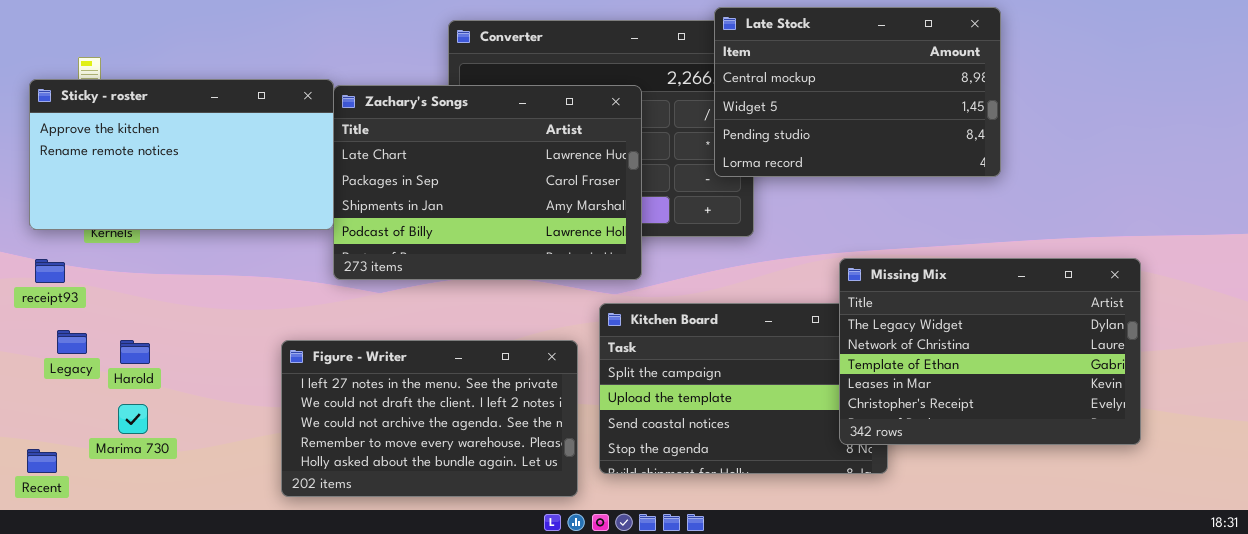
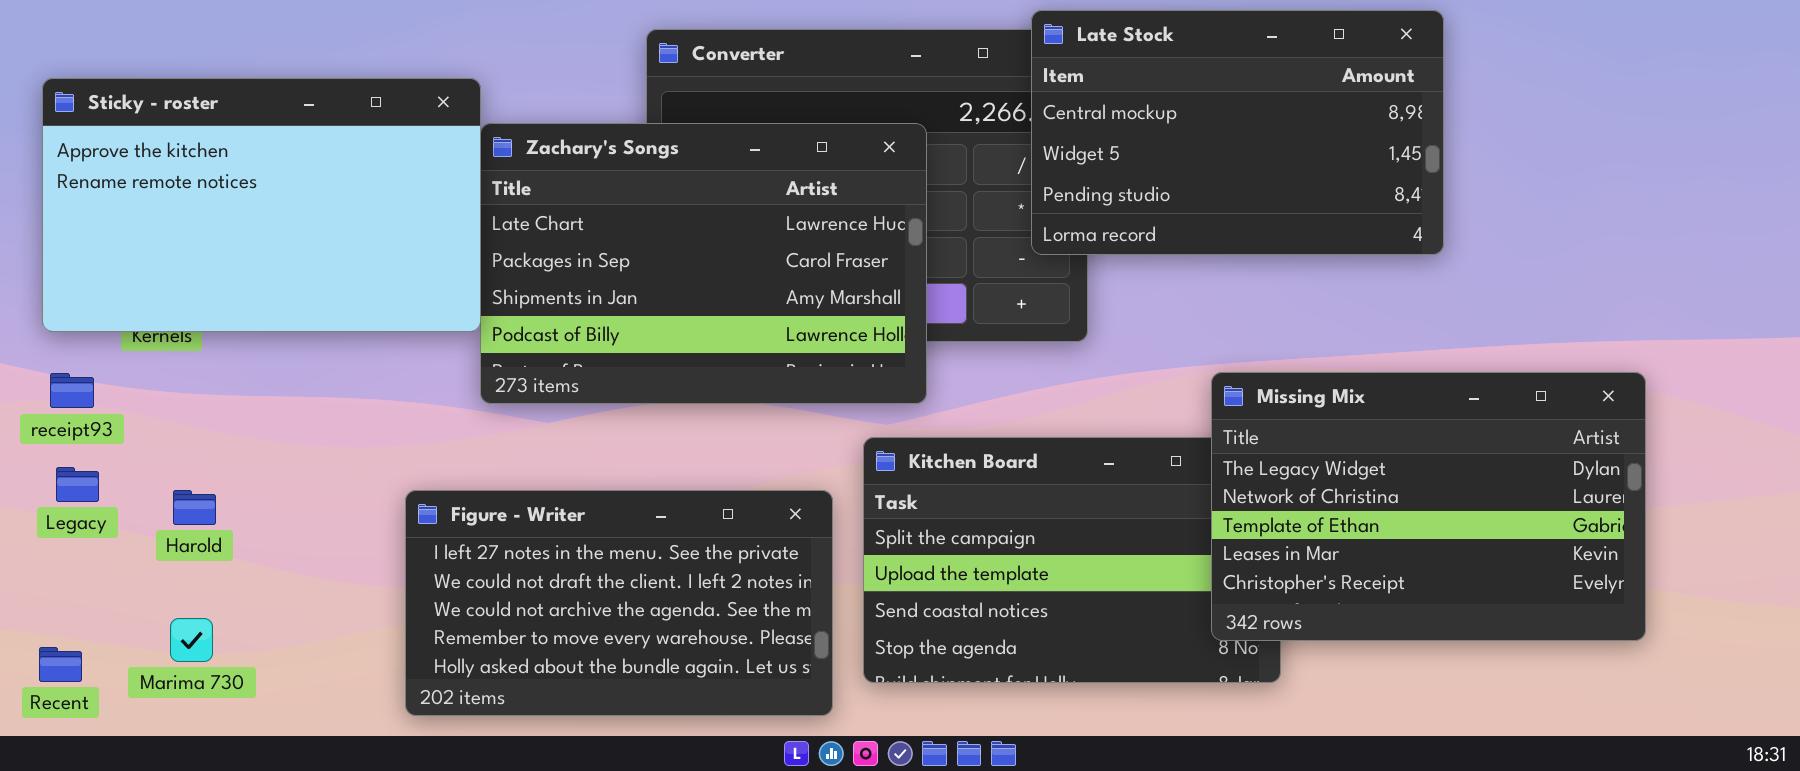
Sticky - roster: [29,79,334,230] -> [42,78,481,332], resized
Legacy: [57,330,87,354] -> [56,467,99,502], moved
Marima 730: [118,404,148,434] -> [170,618,213,662], moved

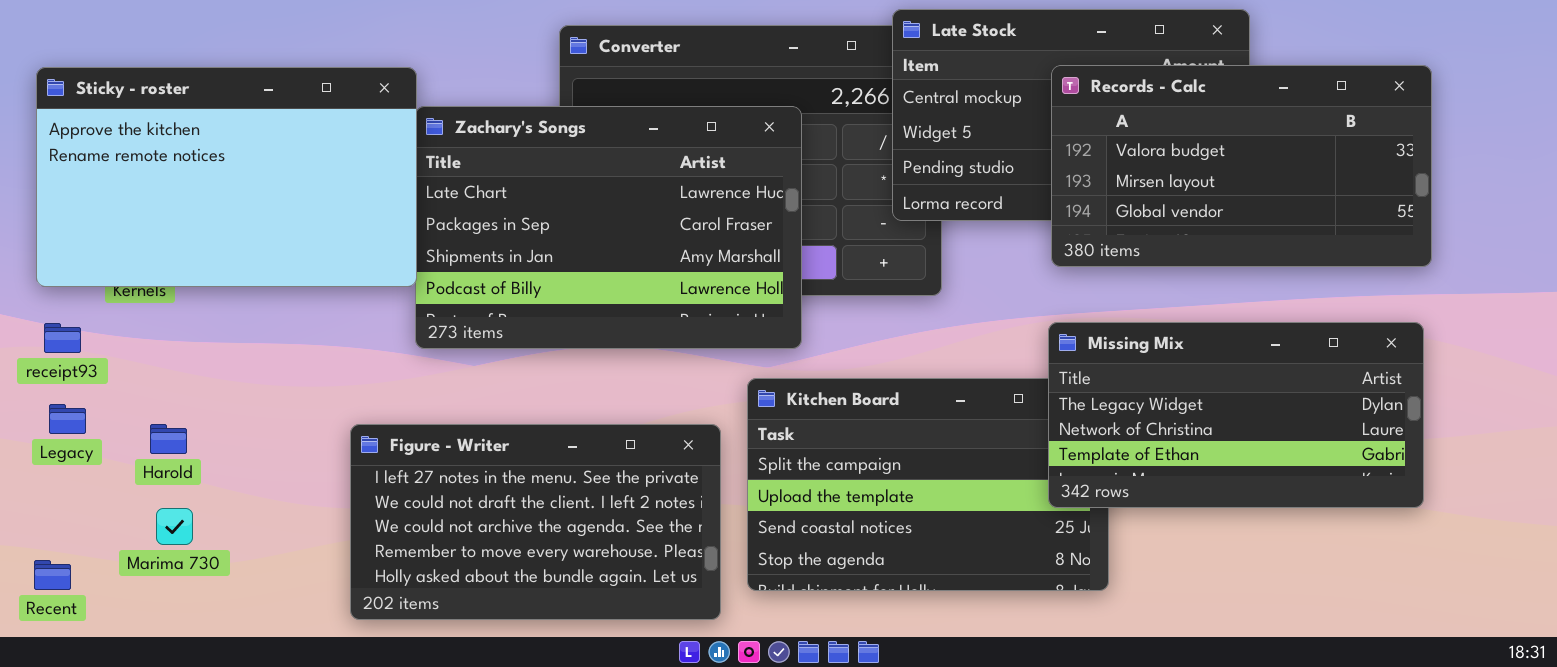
Records - Calc: none -> [1051,65,1432,267], opened
Missing Mix: [1211,372,1646,641] -> [1048,322,1424,508], resized
Marima 730: [170,618,213,662] -> [156,508,193,545], moved

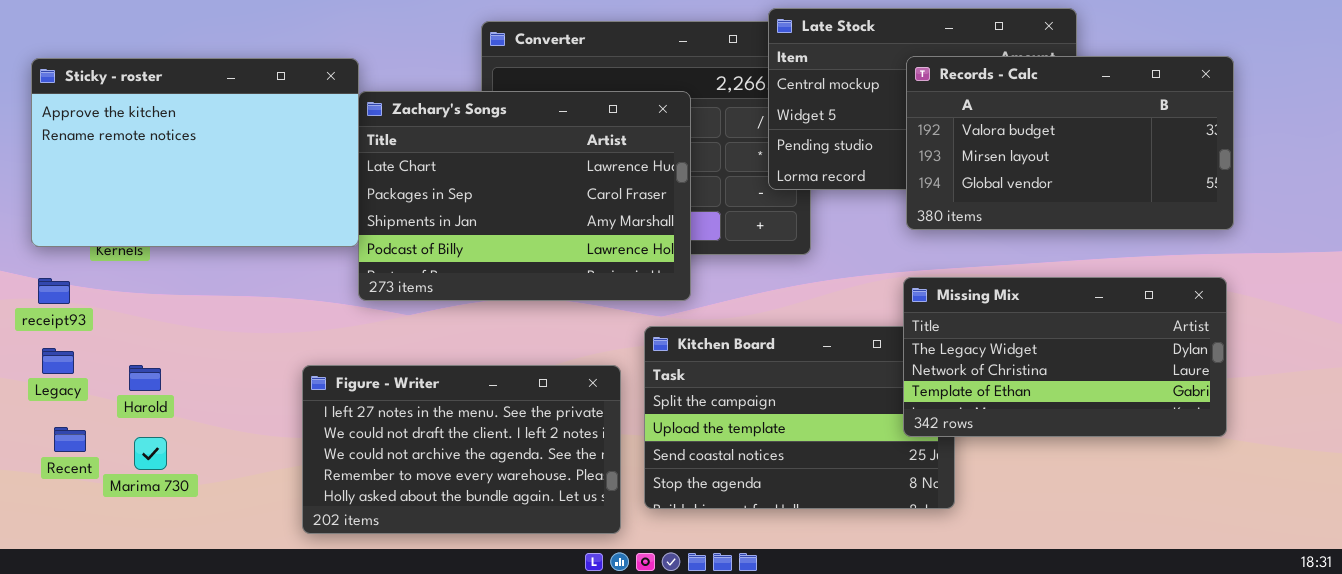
Recent: [34,560,71,590] -> [54,427,86,452], moved

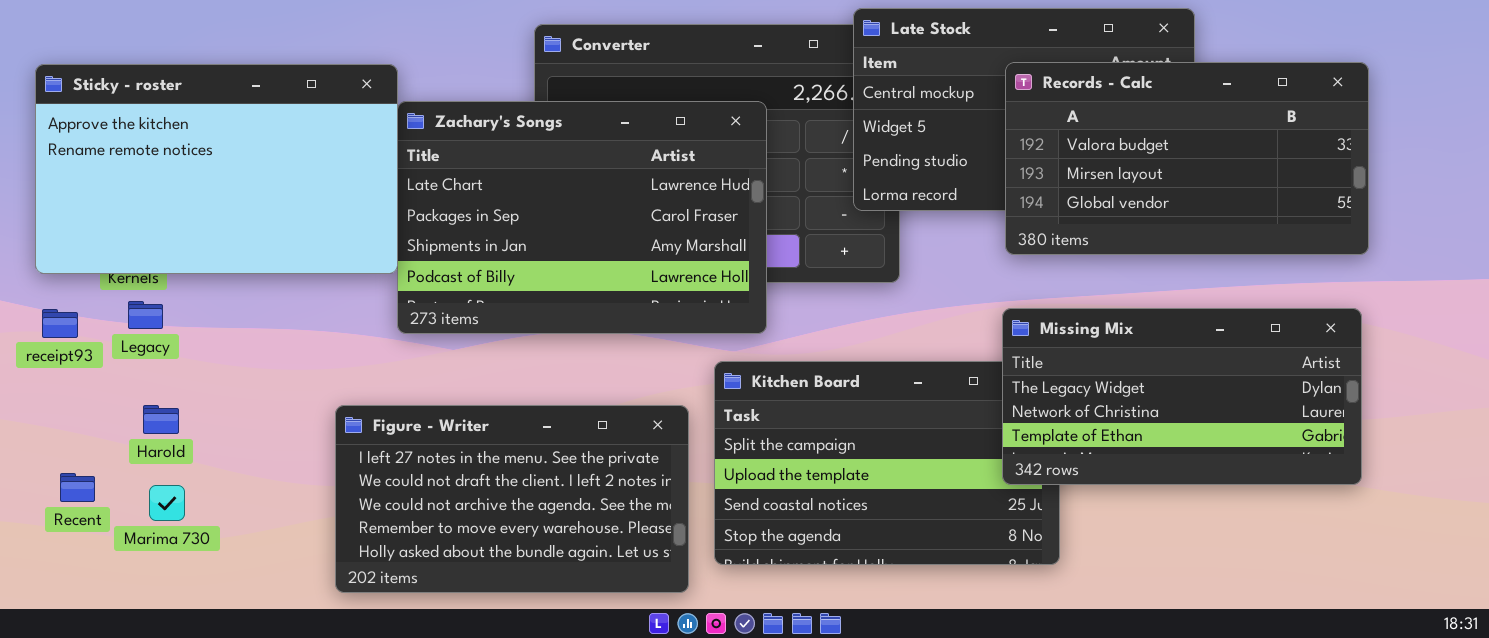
Legacy: [42,348,74,374] -> [128,301,163,329], moved

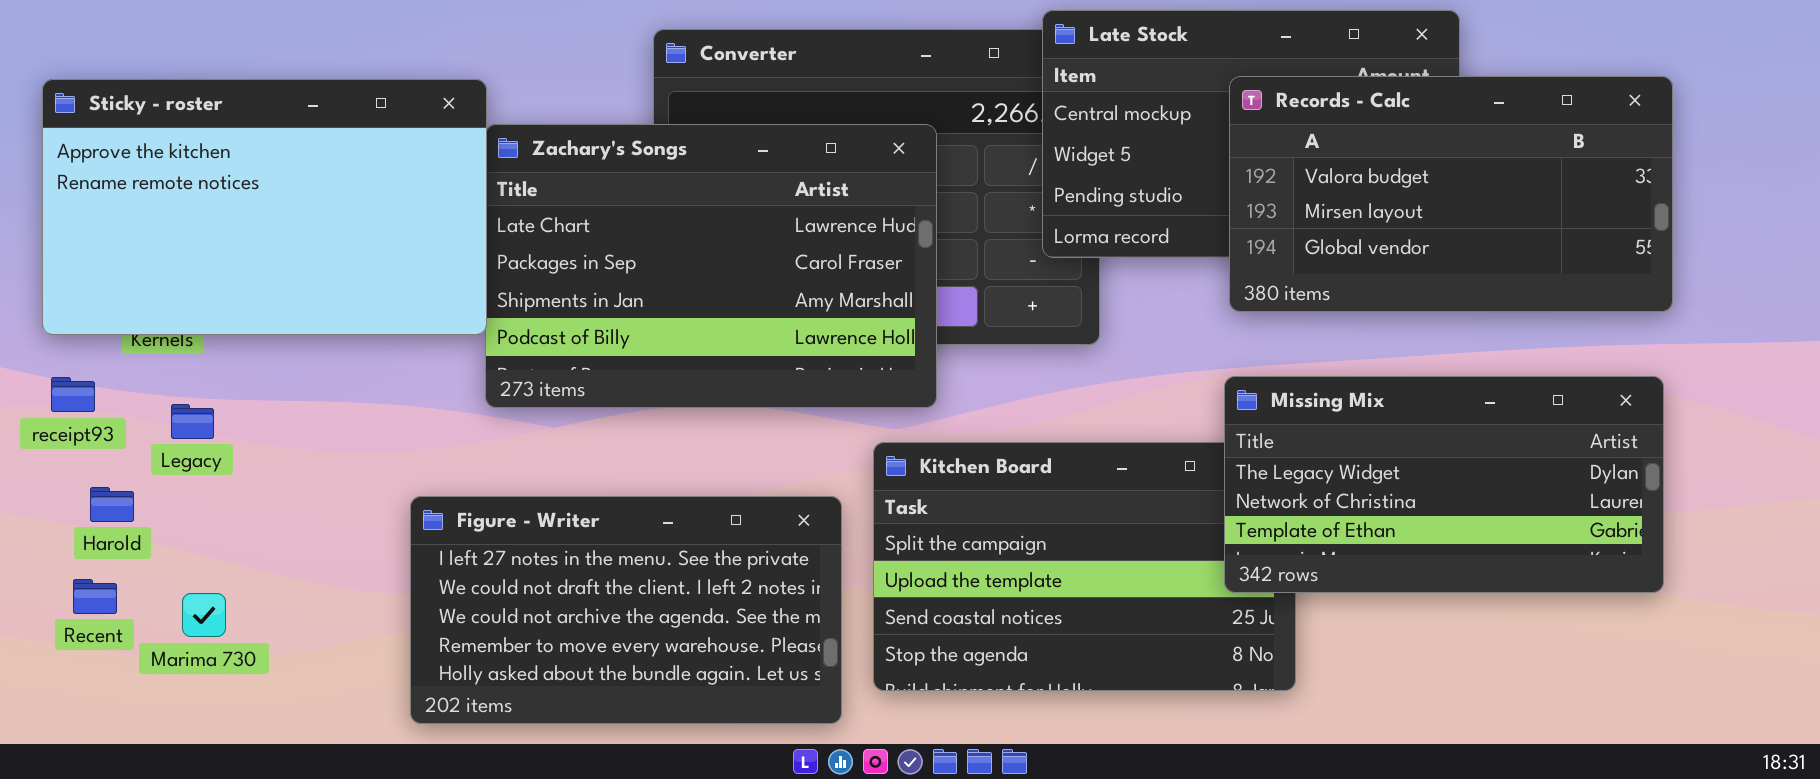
Legacy: [128,301,163,329] -> [171,404,214,439], moved
Harold: [143,405,179,434] -> [90,487,134,522], moved

